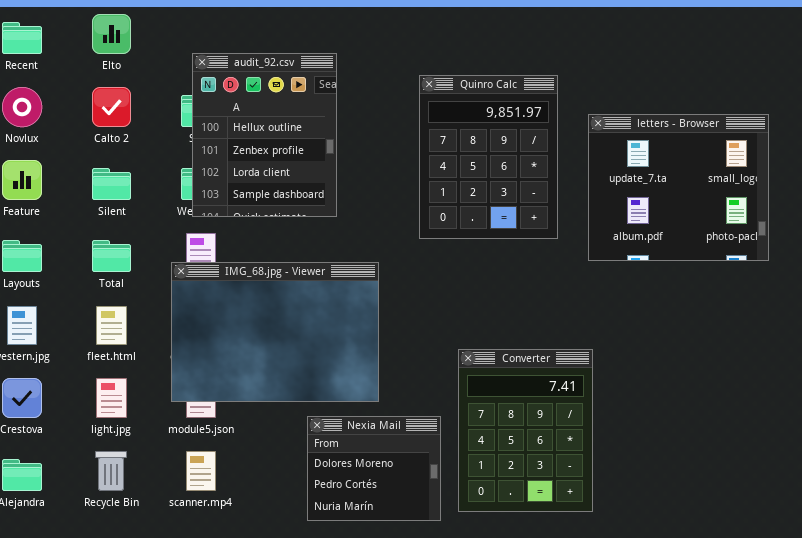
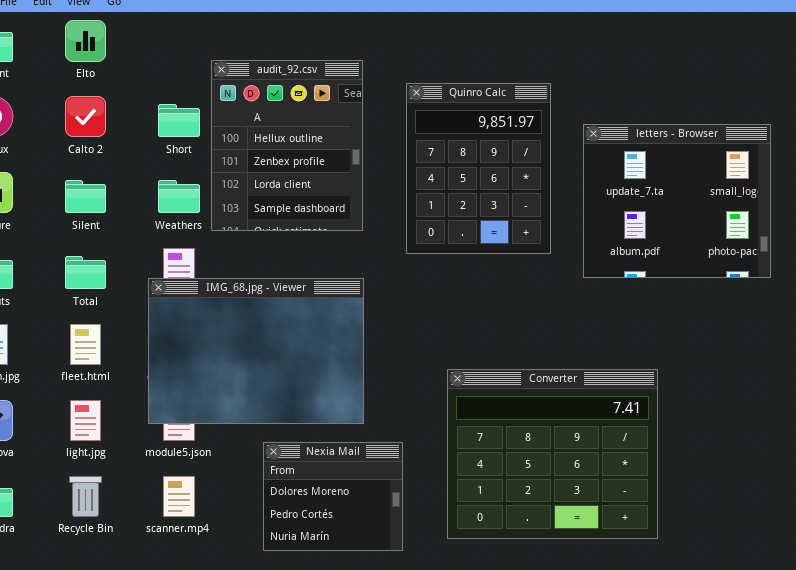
audit_92.csv: [192,53,337,217] -> [211,60,363,231], moved
Converter: [458,349,593,512] -> [447,369,658,539], resized
Nexia Mail: [307,416,441,521] -> [263,442,403,551], moved

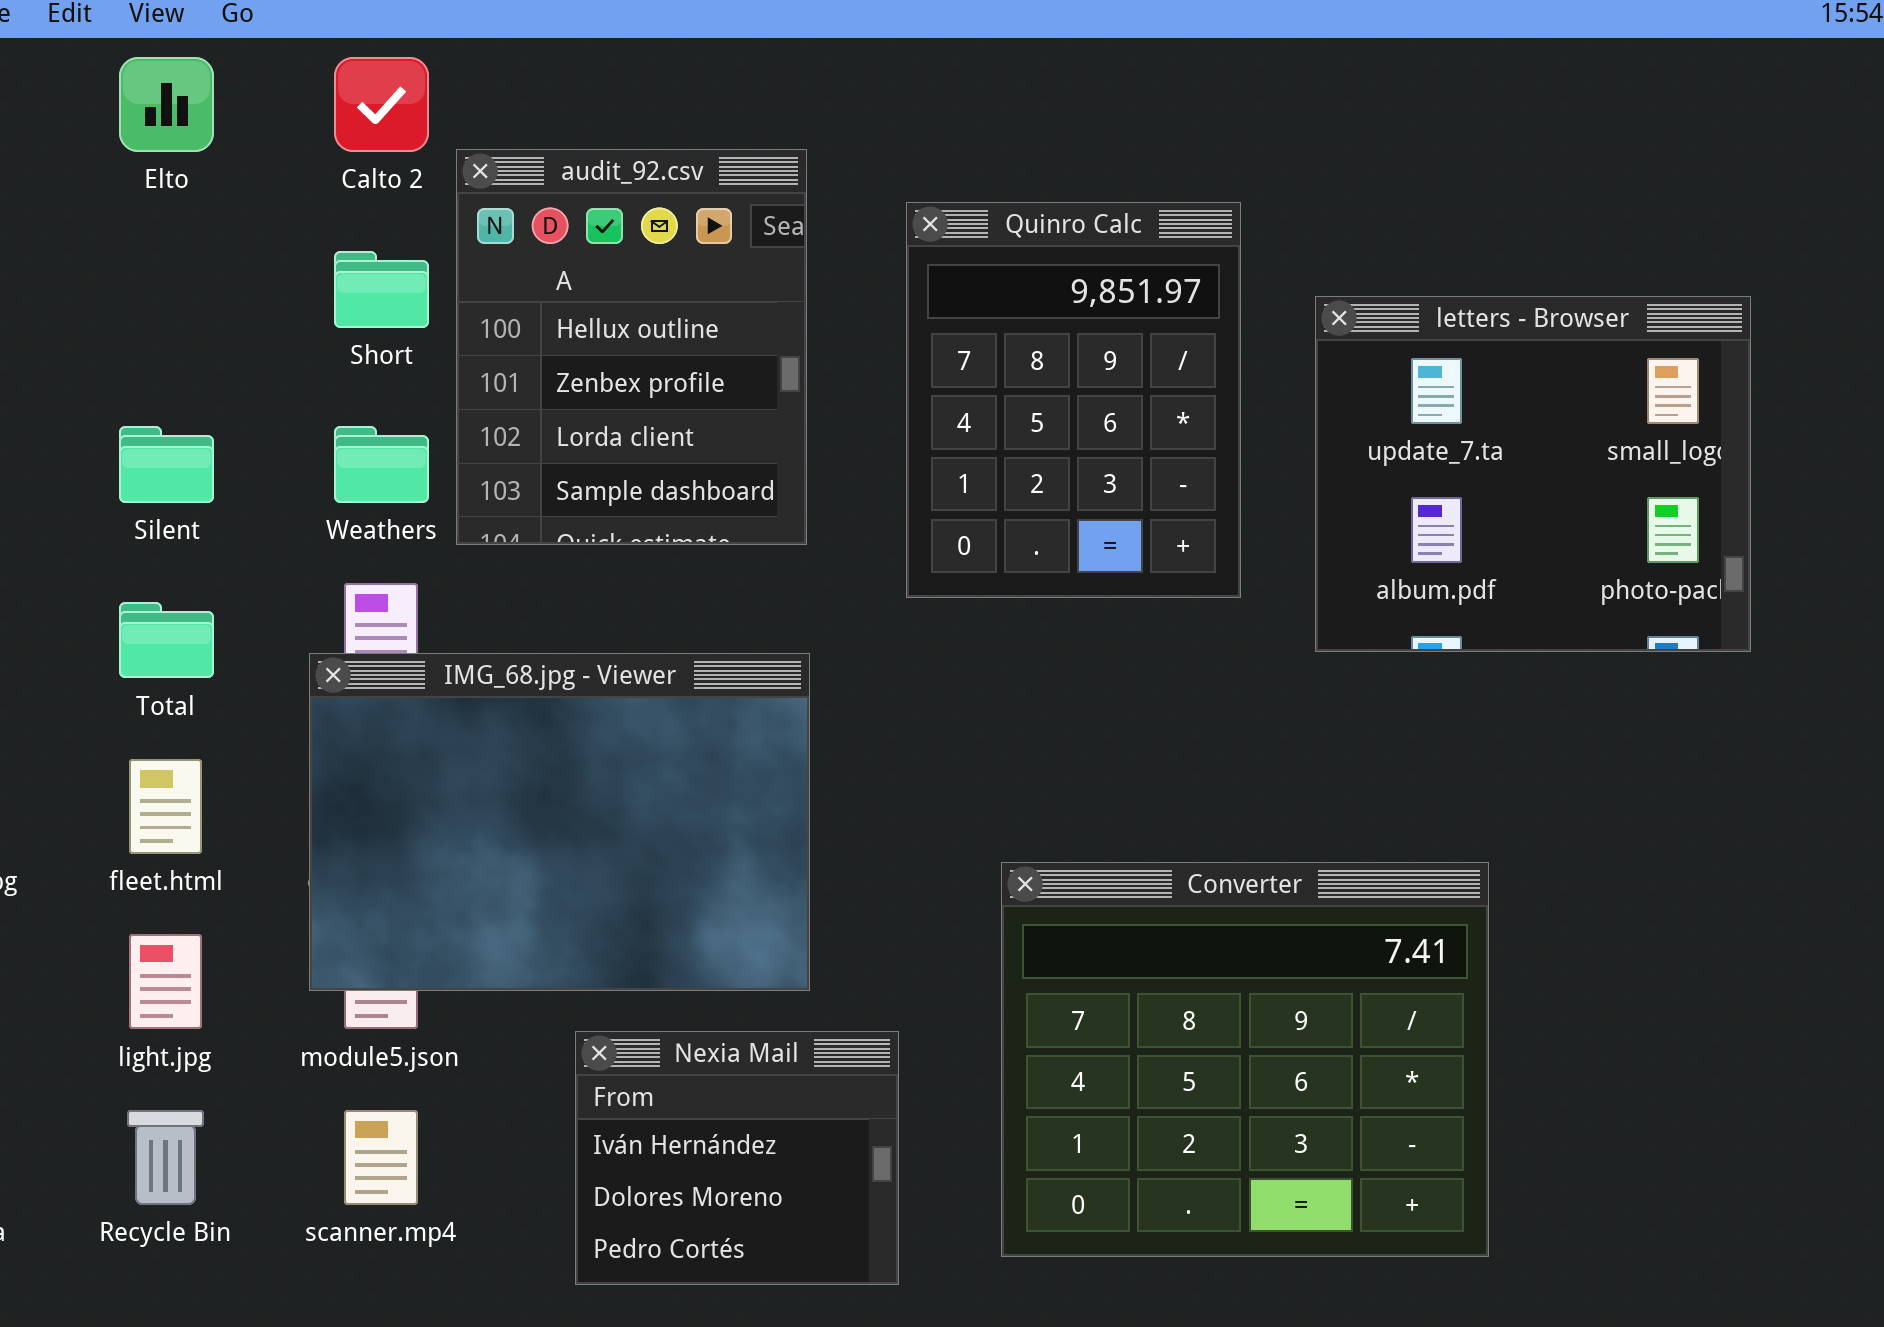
Calto 2: [65,96,106,137] -> [334,57,429,152], moved
Nexia Mail: [263,442,403,551] -> [575,1031,899,1285], scrolled up 1 row

